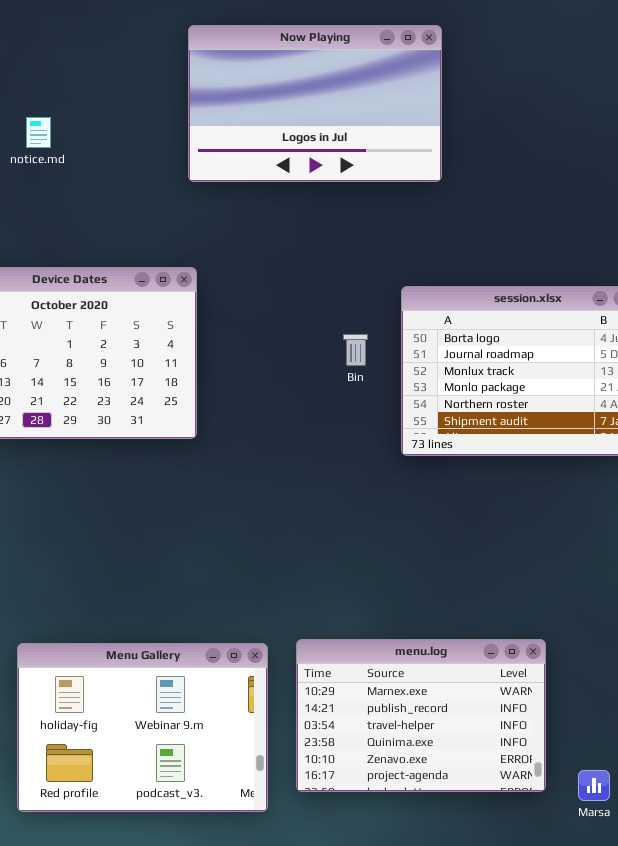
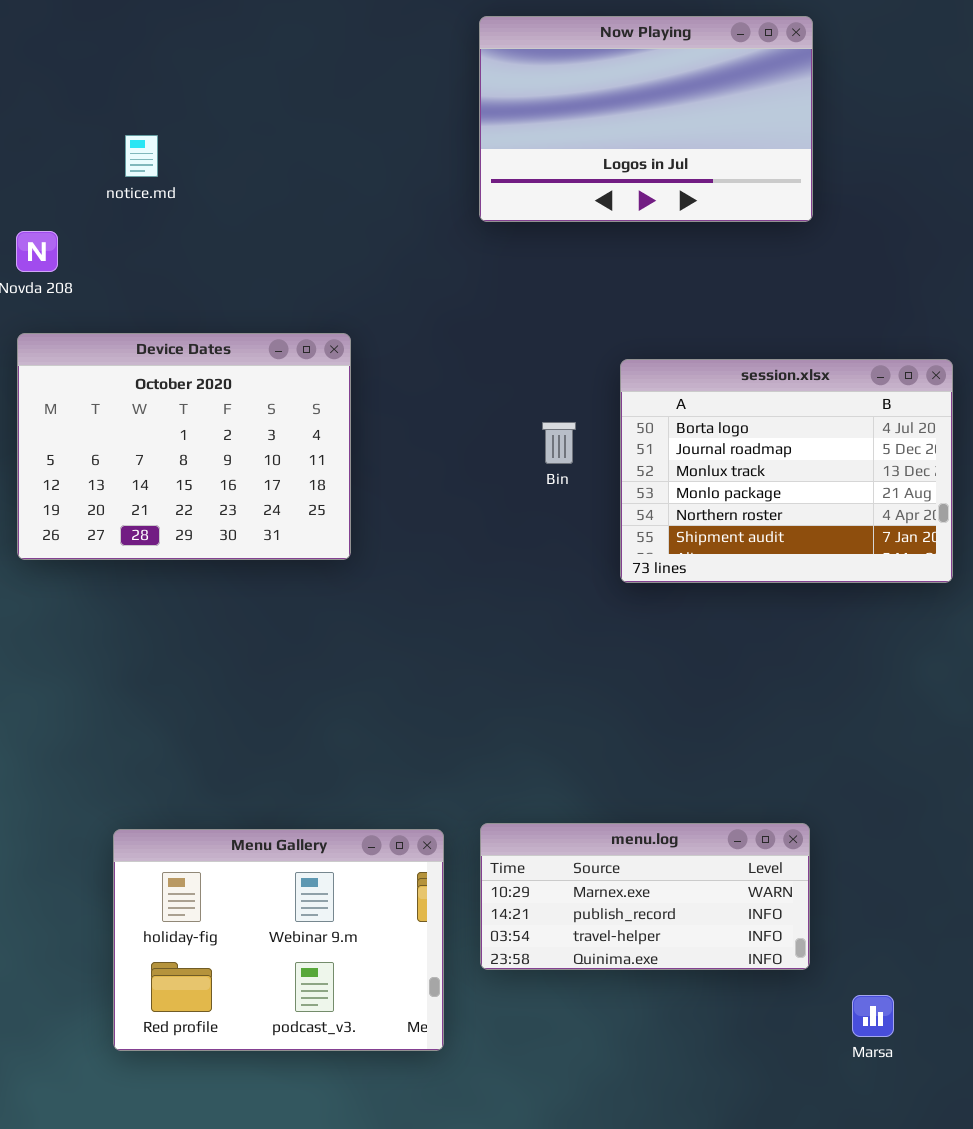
Now Playing: [188,25,442,182] -> [479,16,813,222], moved
menu.log: [296,639,546,792] -> [480,823,810,970], resized

